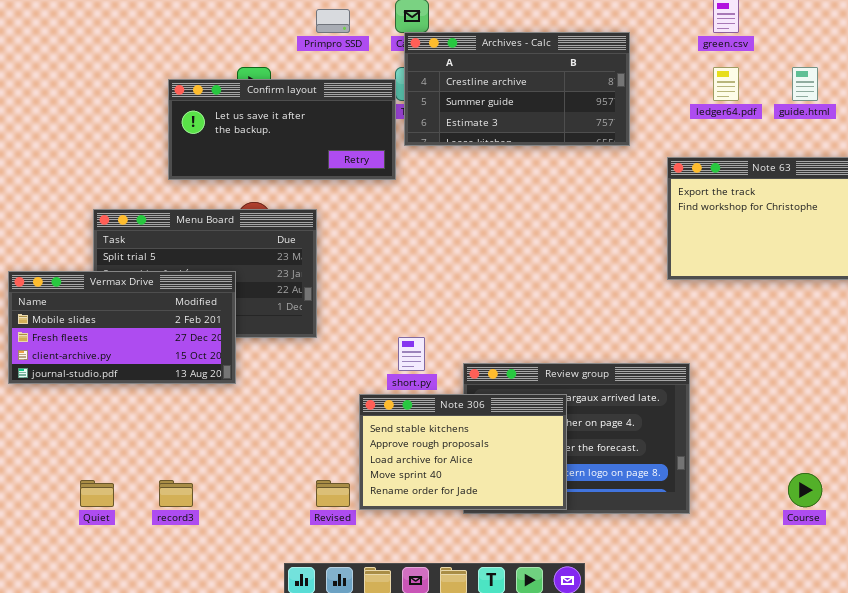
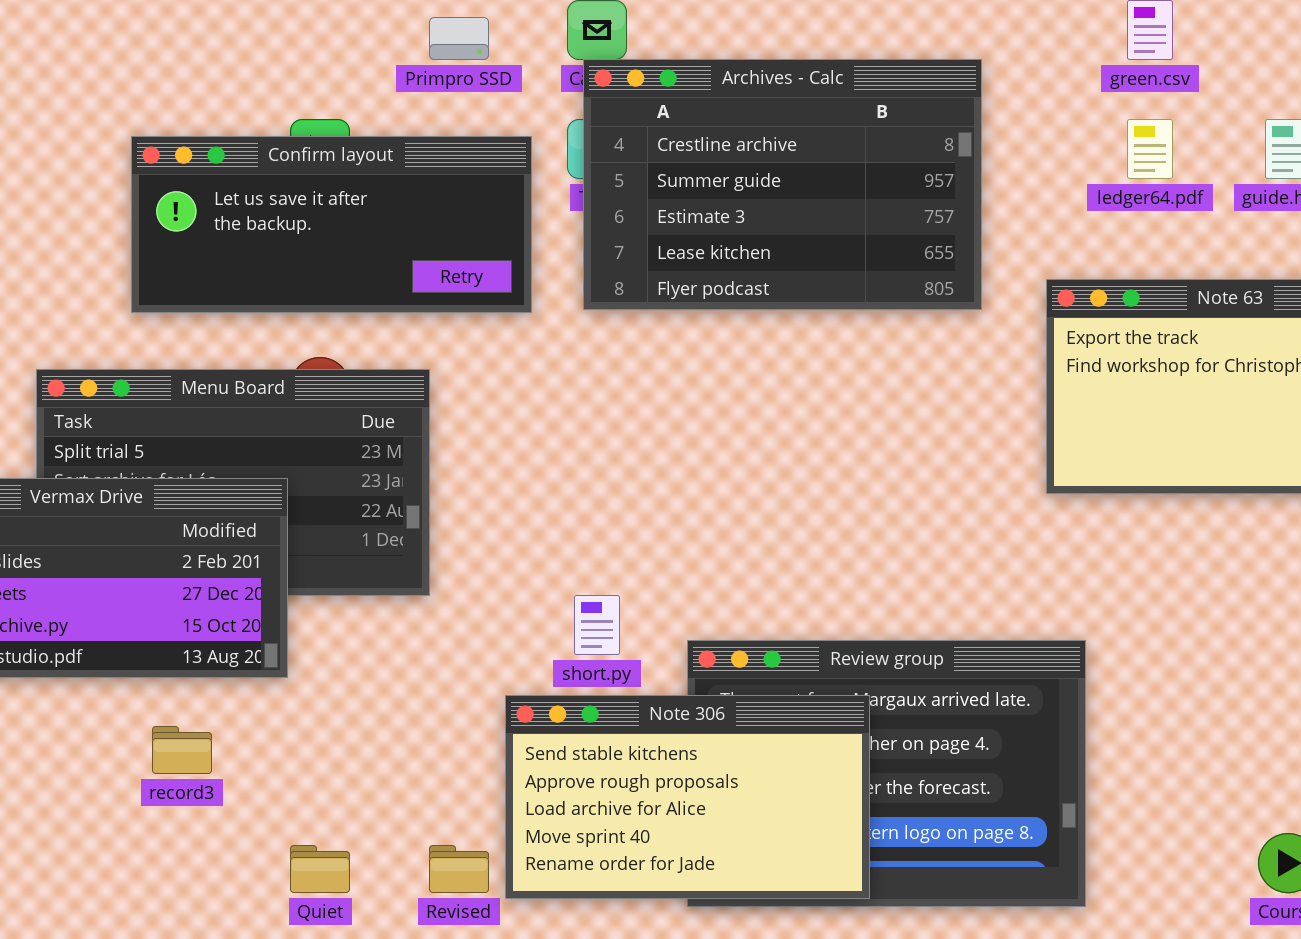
Archives - Calc: [404,32,630,146] -> [583,59,982,310], resized
Confirm layout: [168,79,396,180] -> [131,136,532,313], moved
Quiet: [80,480,114,507] -> [290,845,350,893], moved
record3: [159,480,193,507] -> [152,726,212,774], moved

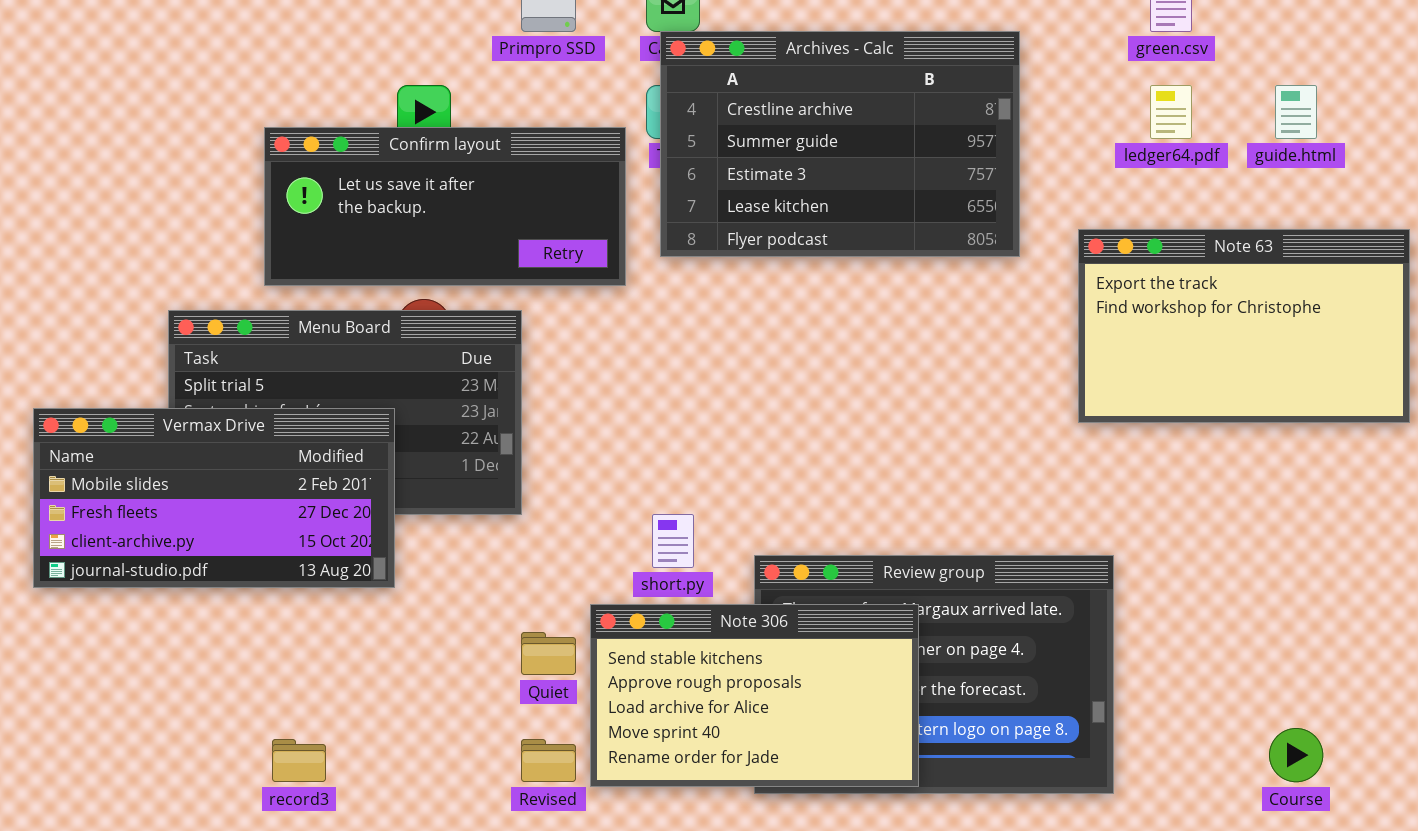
Confirm layout: [131,136,532,313] -> [264,127,626,286], moved
record3: [152,726,212,774] -> [272,739,326,782], moved
Quiet: [290,845,350,893] -> [521,632,576,675], moved

